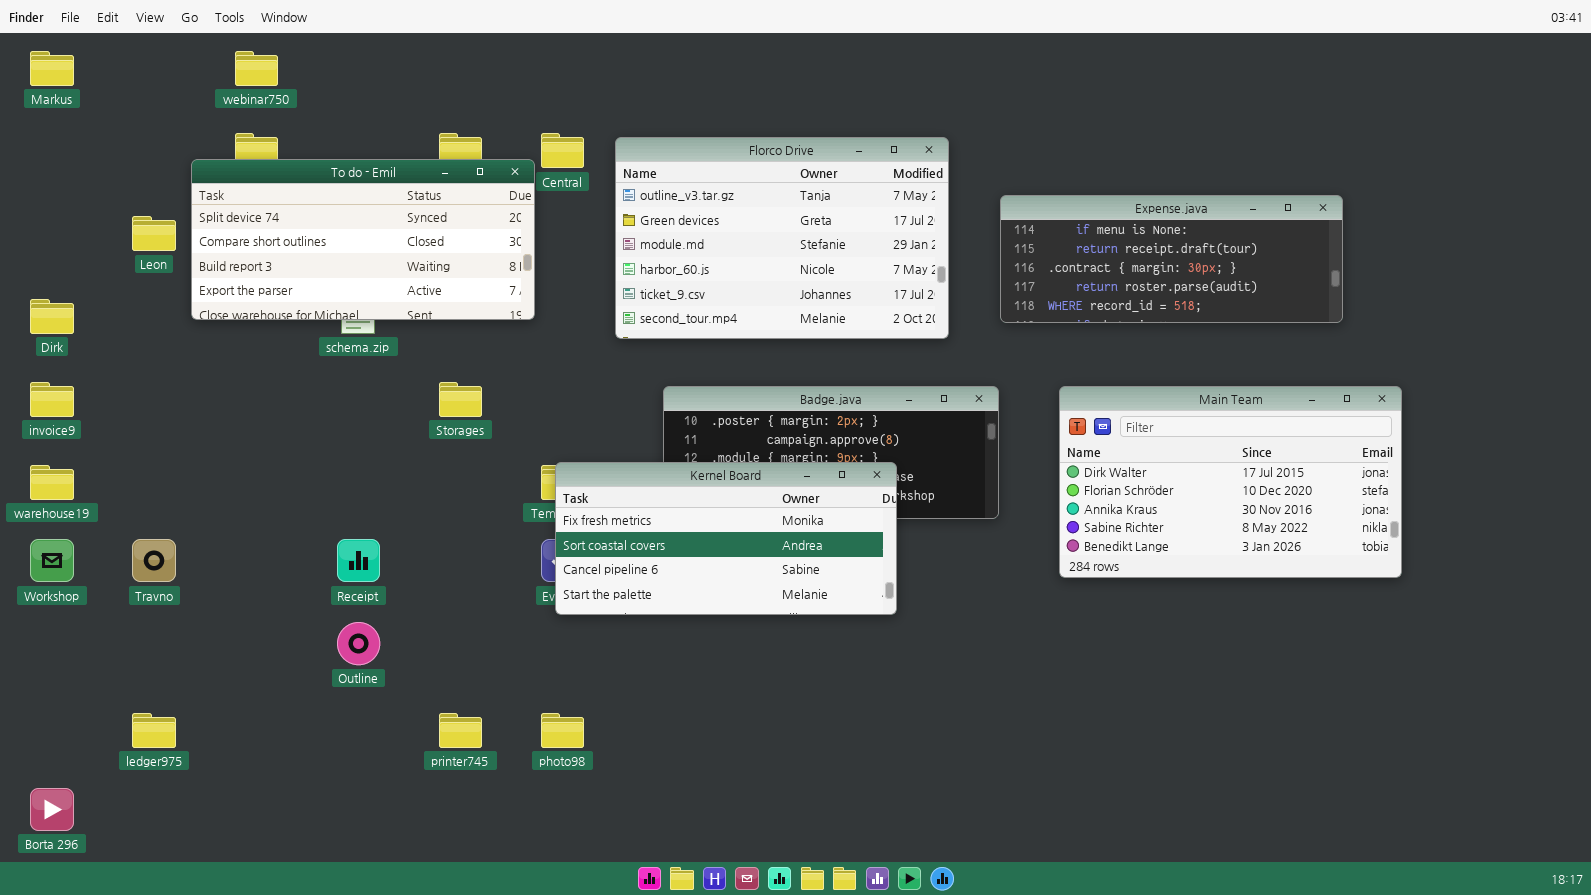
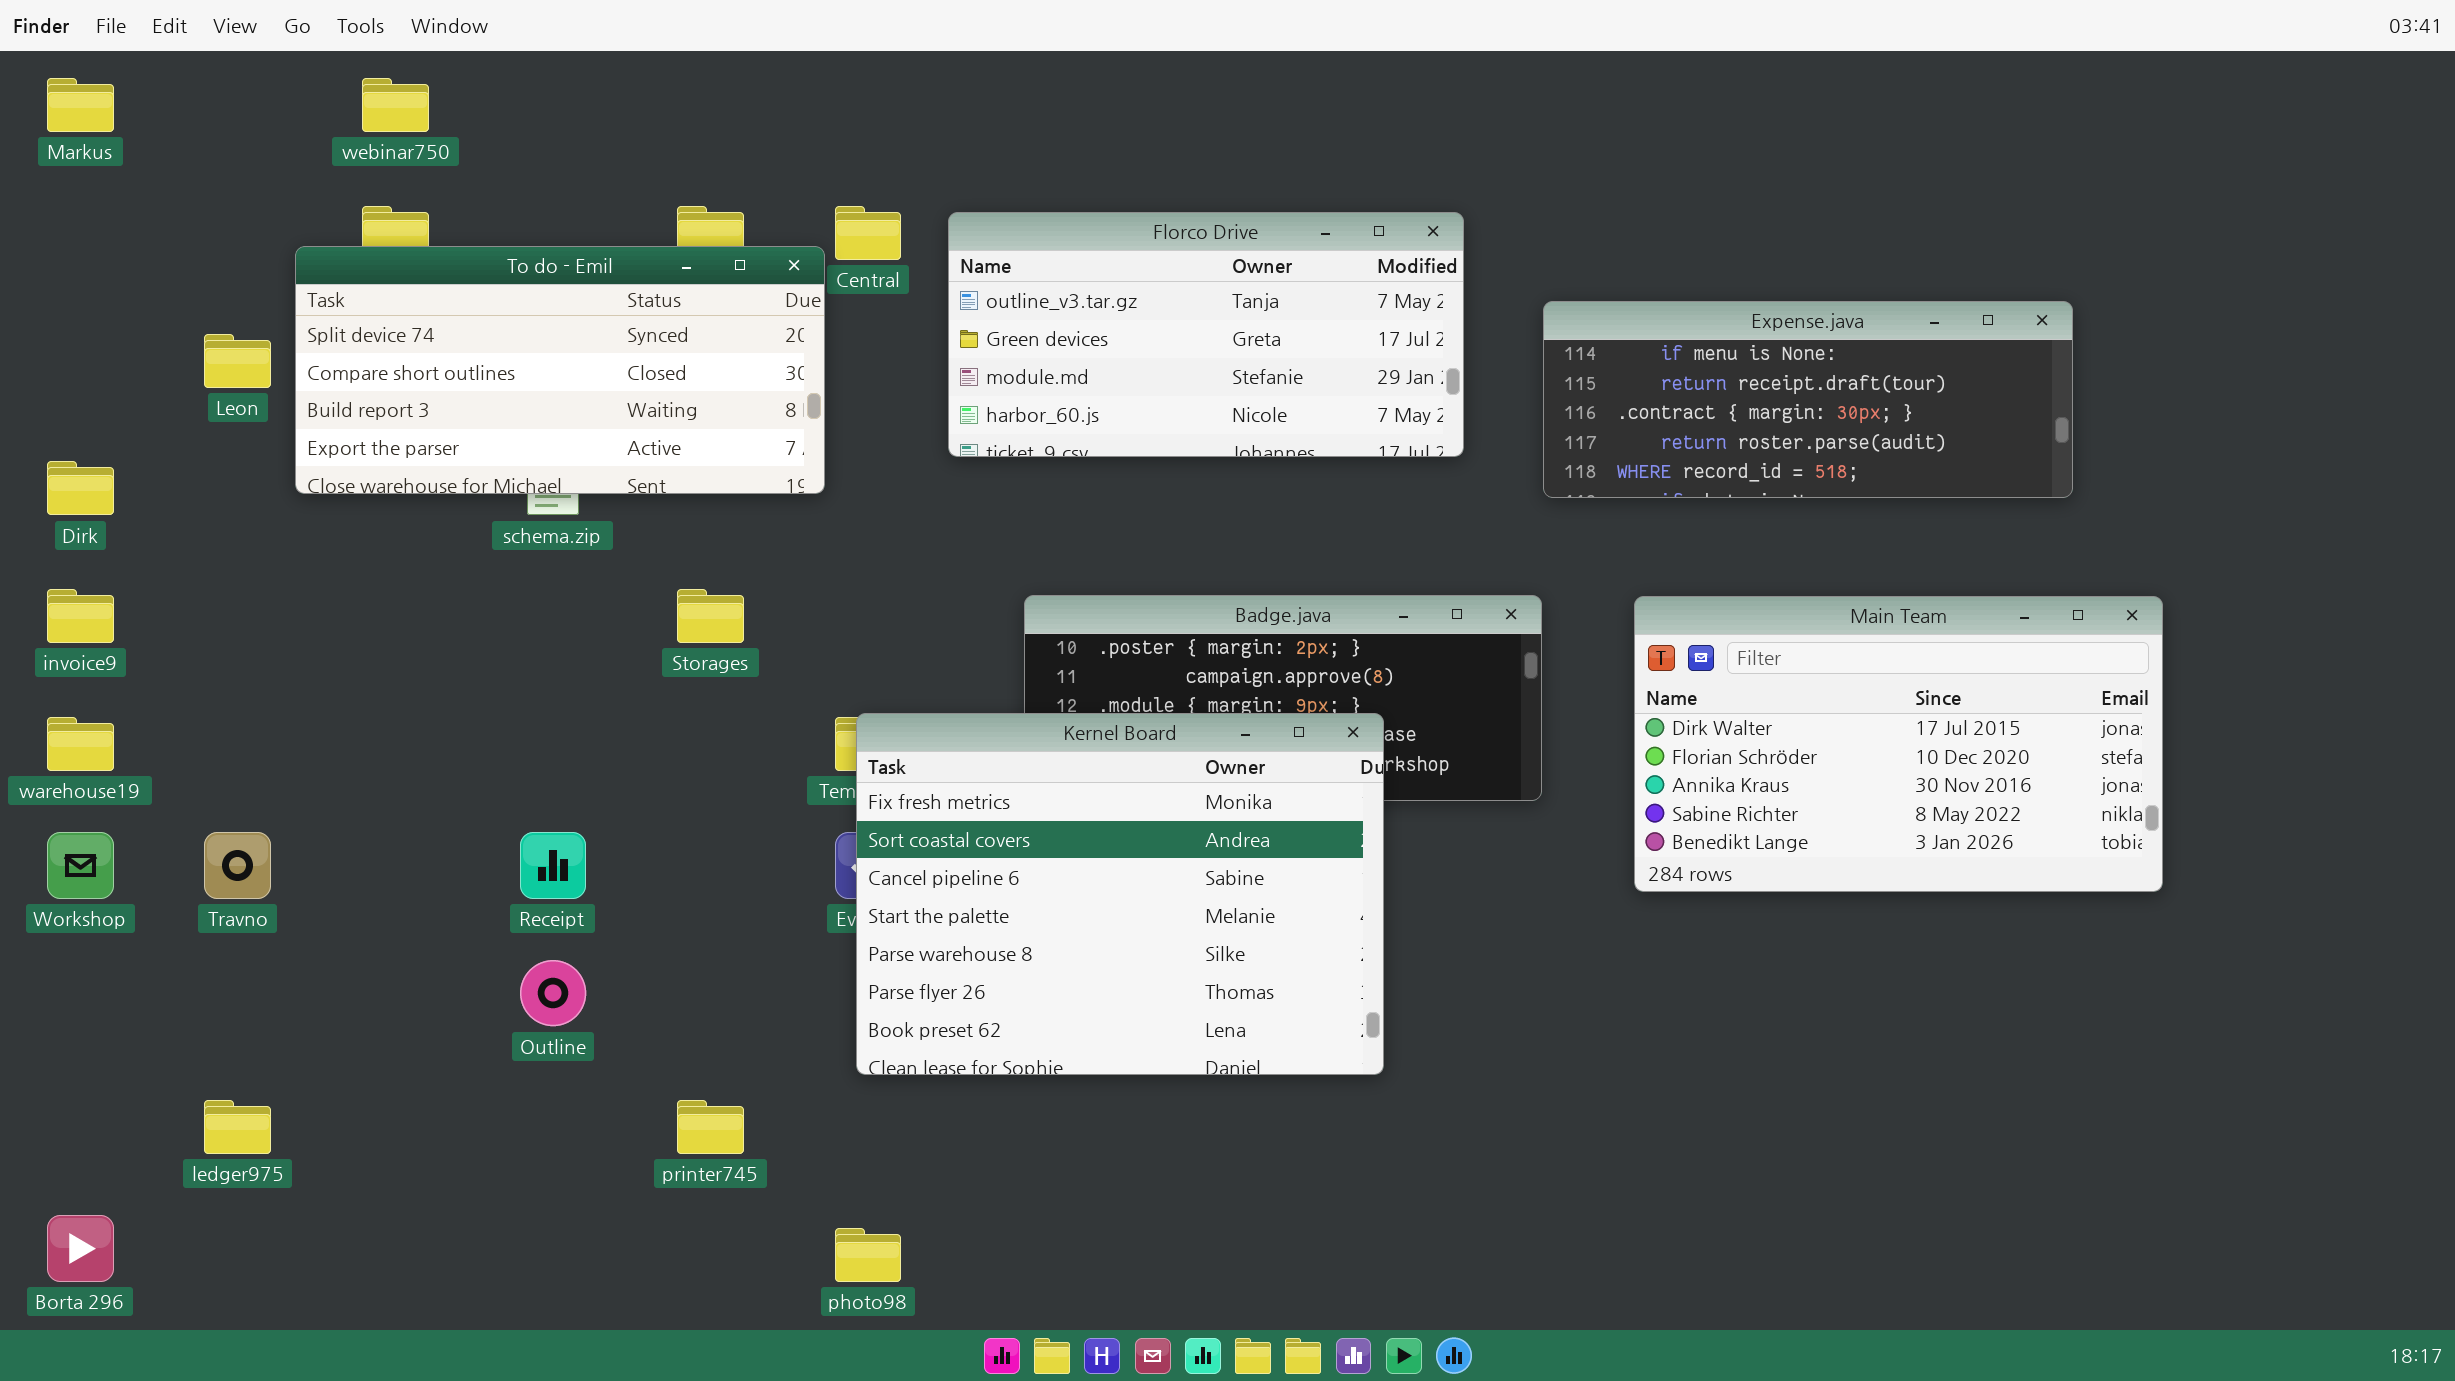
Florco Drive: [615,137,949,339] -> [948,212,1464,457], resized
Kernel Board: [555,462,897,615] -> [856,713,1384,1075], resized
photo98: [541,713,584,748] -> [835,1228,901,1282], moved

